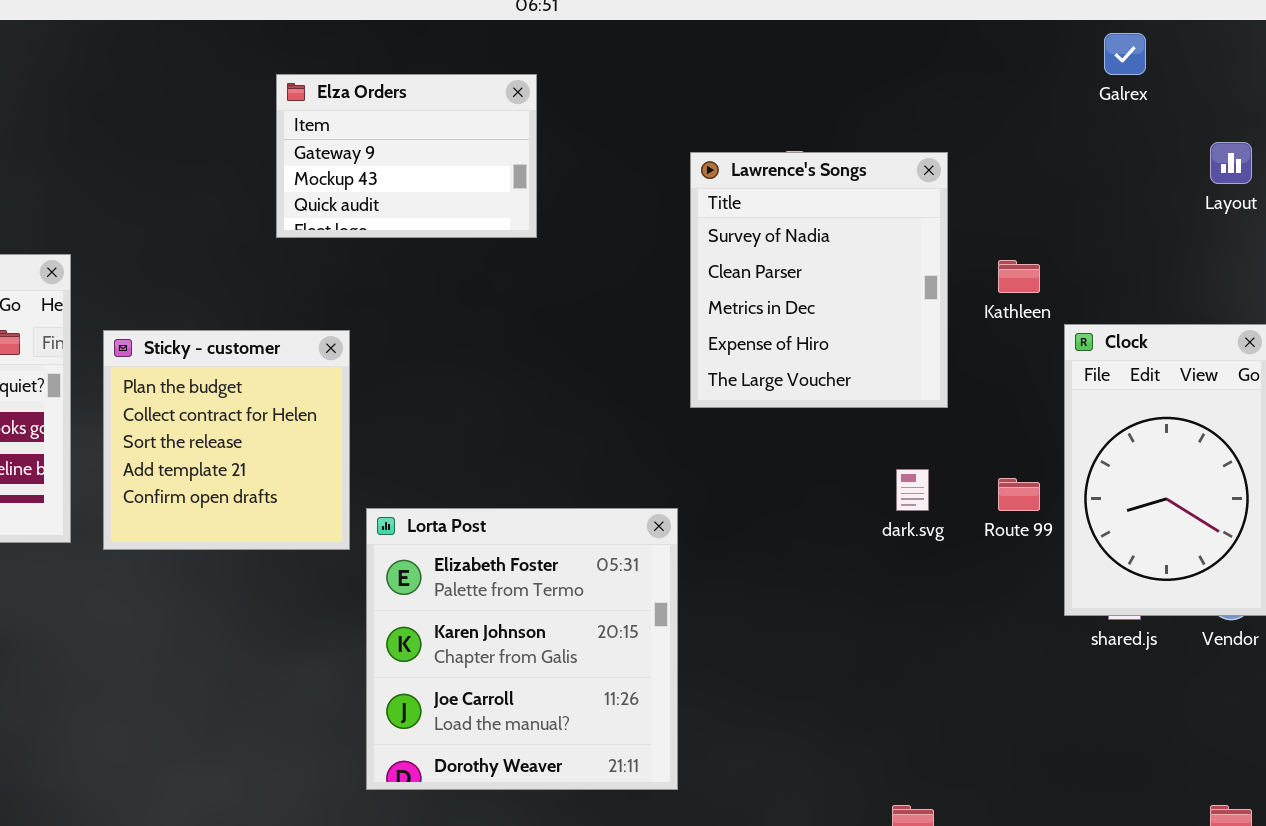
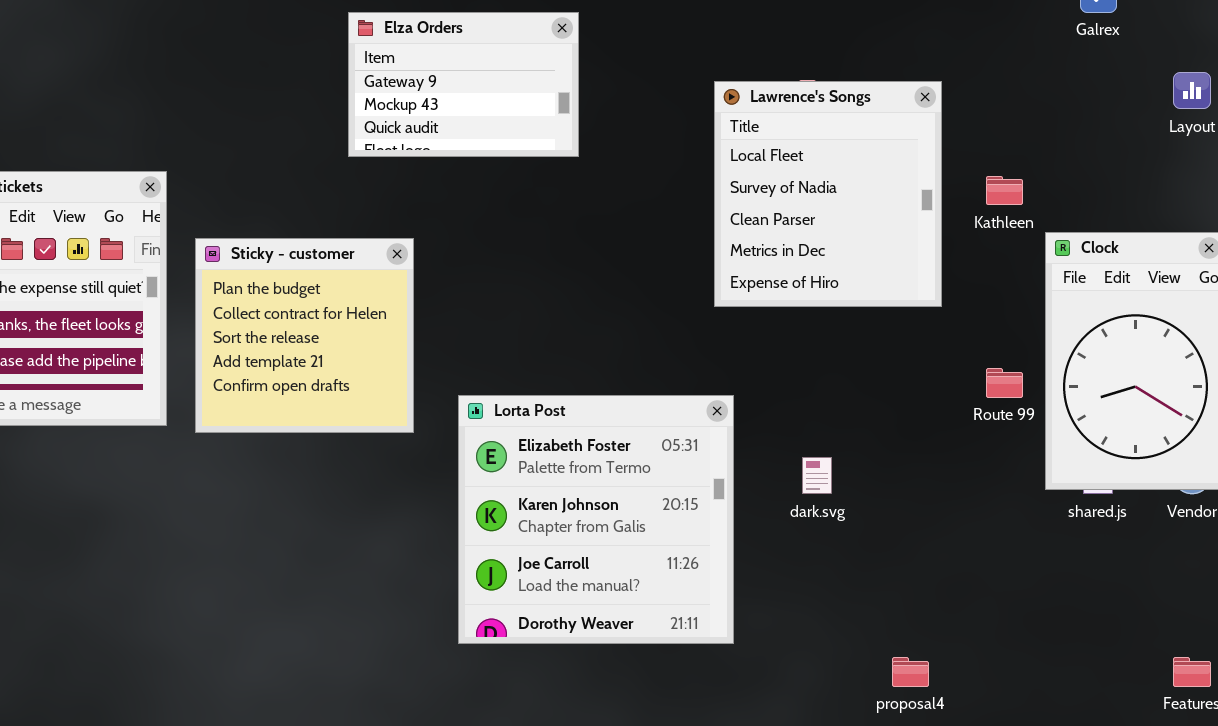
Lawrence's Songs: [690,152,948,408] -> [714,81,942,307], scrolled up 1 row
dark.svg: [896,469,929,511] -> [802,457,832,494], moved
Lorta Post: [366,508,678,790] -> [458,395,734,644], moved

